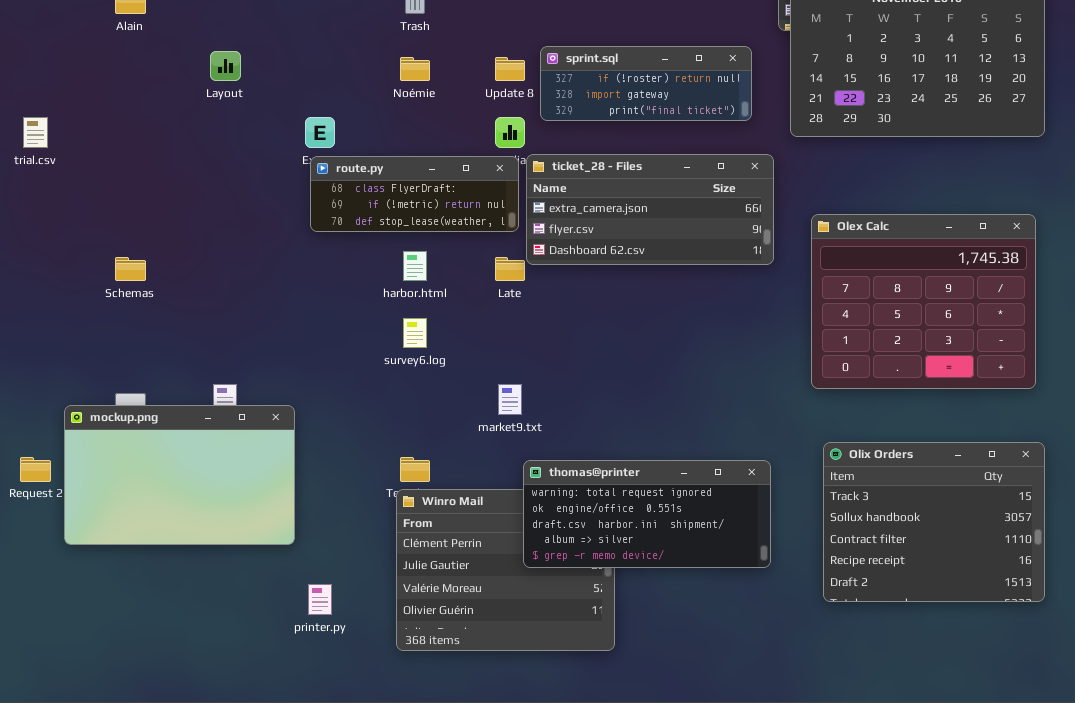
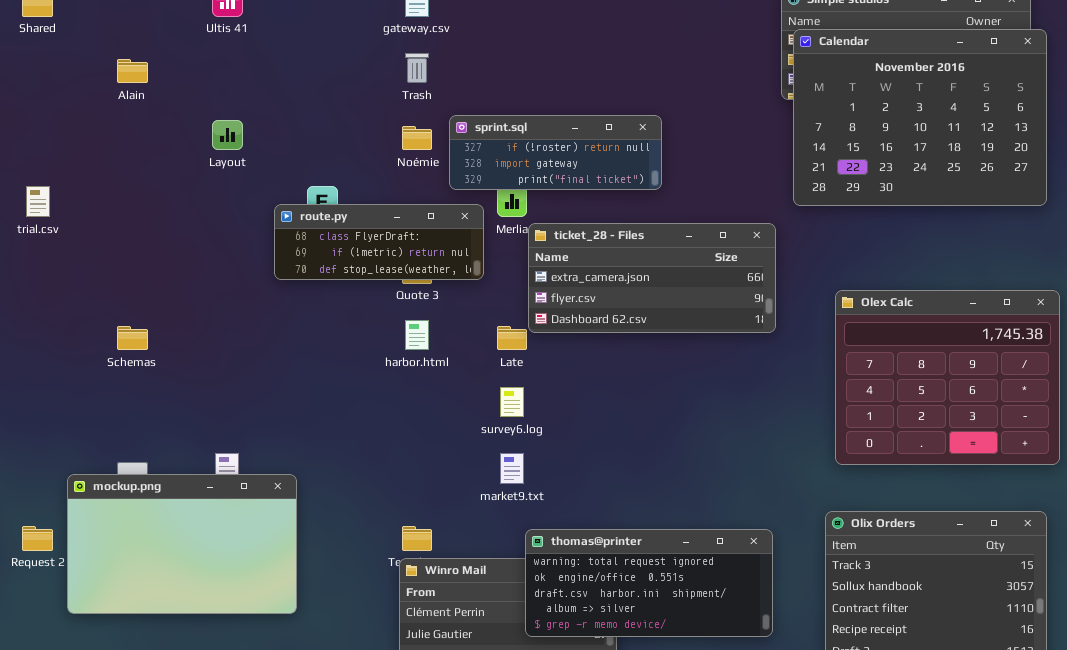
sprint.sql: [540,46,752,121] -> [449,115,662,190], moved
route.py: [310,156,519,232] -> [274,204,484,280], moved
Olex Calc: [811,214,1036,389] -> [835,290,1060,465], moved
survey6.log: [403,318,427,348] -> [500,387,524,417], moved

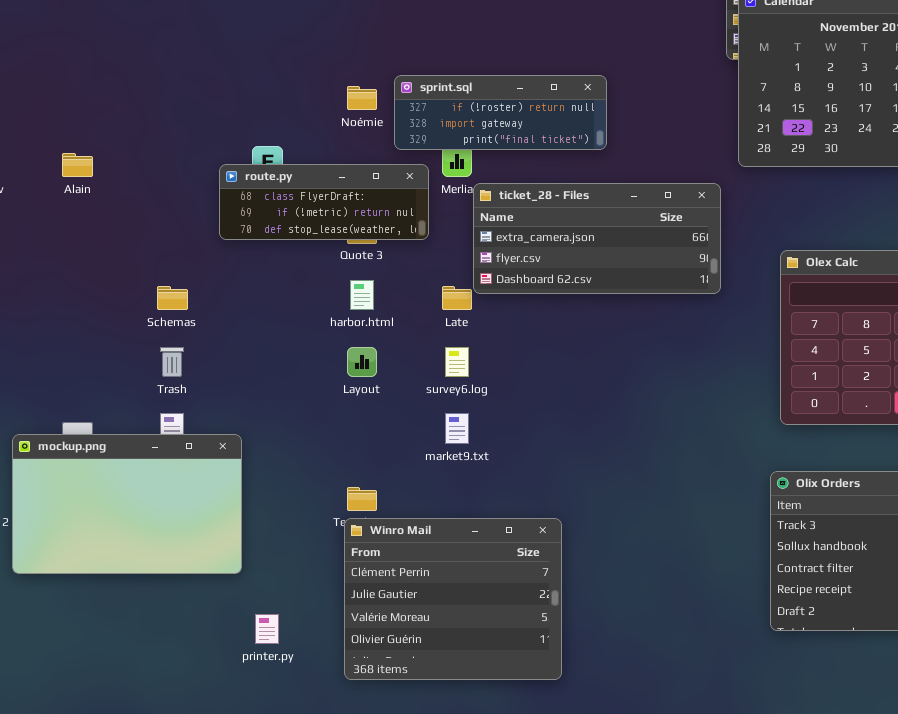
Trash: [405,53,429,83] -> [160,347,184,377], moved
Alain: [117,59,148,83] -> [62,153,93,177], moved
Layout: [212,120,243,150] -> [347,347,377,377], moved
Schemas: [117,326,148,350] -> [157,286,188,310], moved
thomas@printer: [525,529,773,637] -> none, closed

